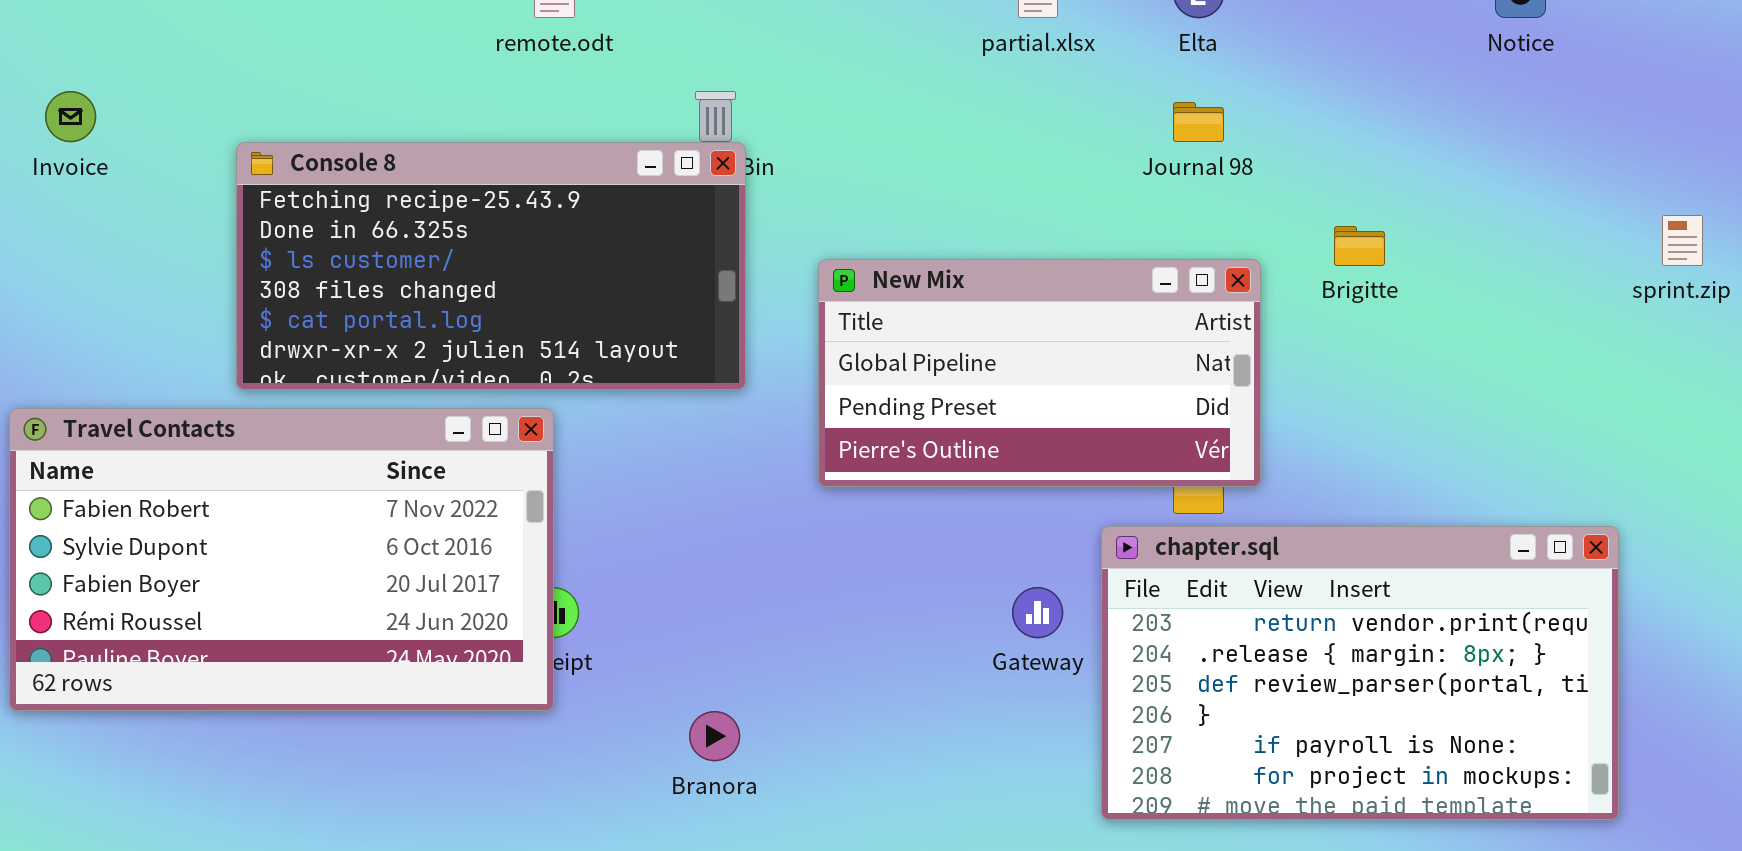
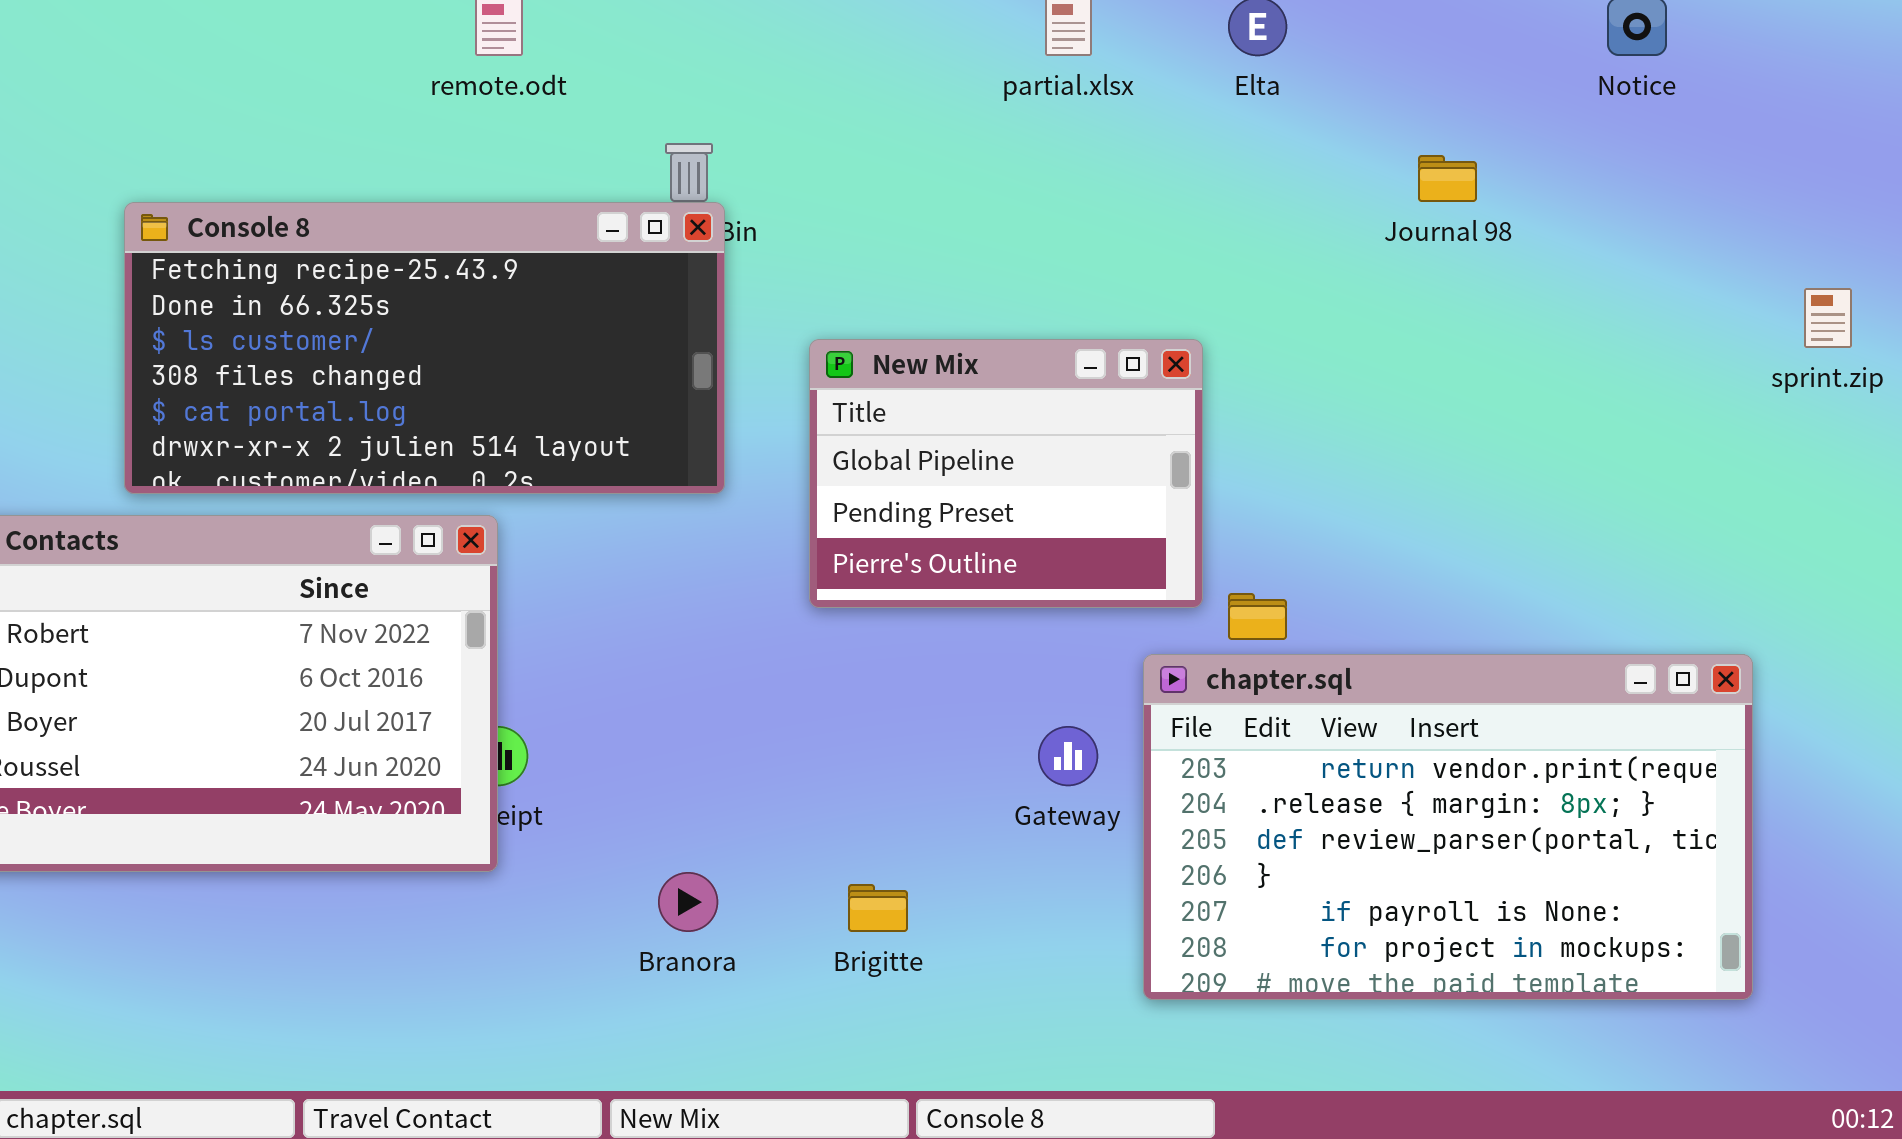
Journal 98: [1173,102,1224,142] -> [1418,155,1477,202], moved
Brigitte: [1334,226,1385,266] -> [848,884,908,932], moved
New Mix: [818,259,1261,487] -> [809,339,1203,608], resized

